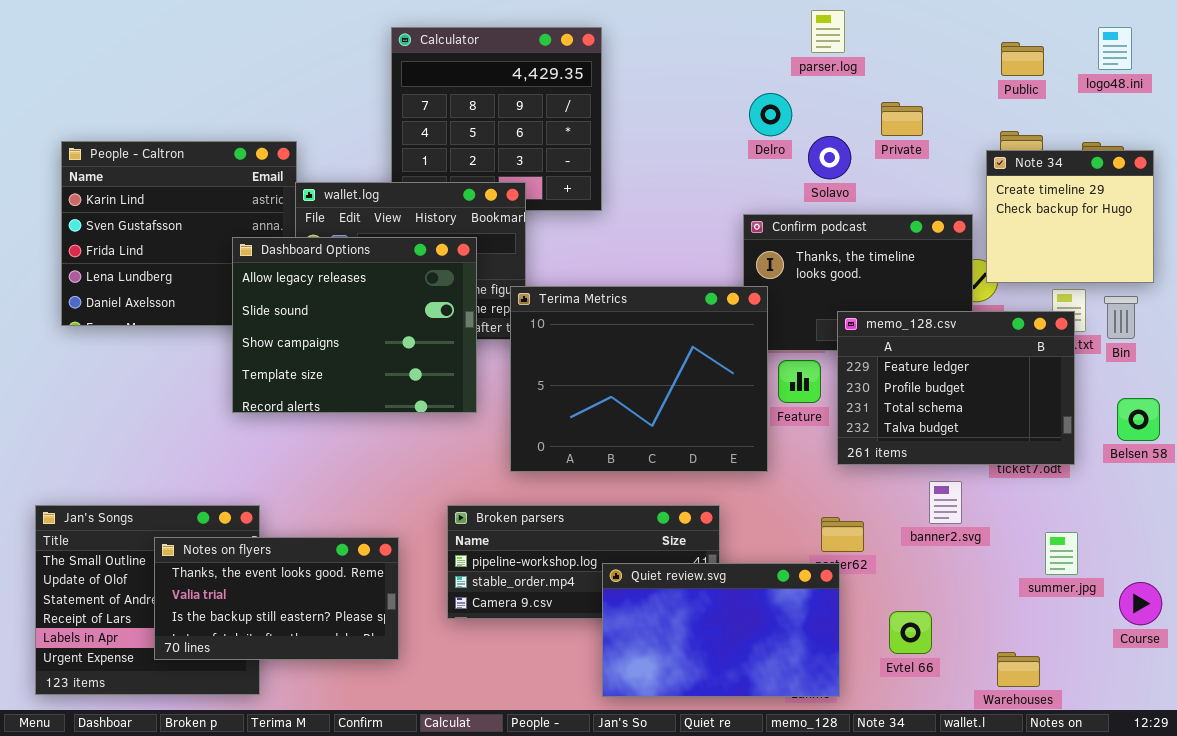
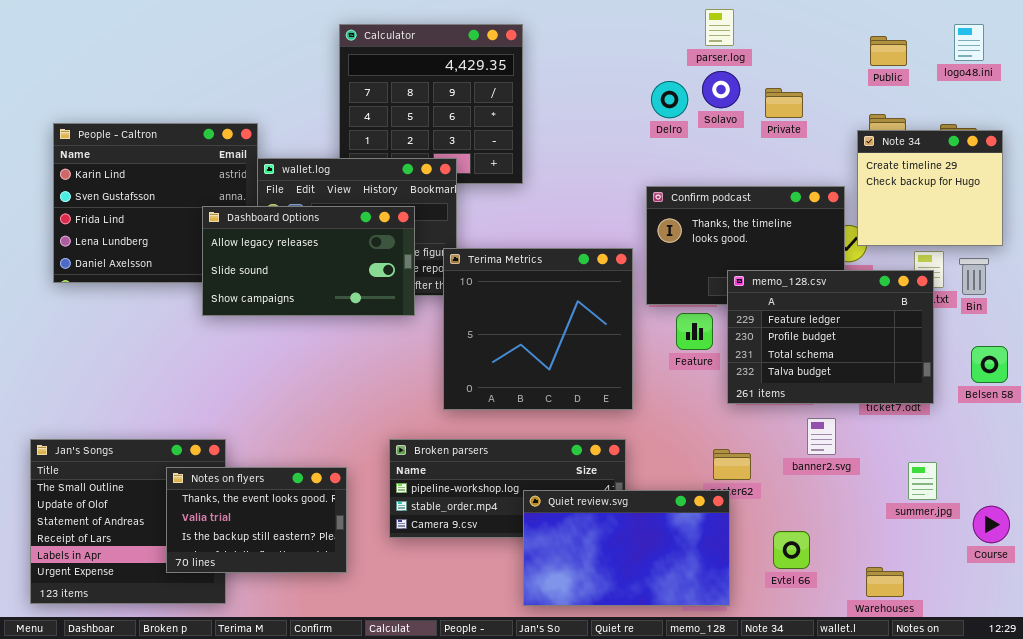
Solavo: [808,136,851,179] -> [702,71,740,108], moved
Dashboard Options: [232,237,477,413] -> [202,206,415,316], resized
Terima Metrics: [510,286,768,472] -> [443,248,633,410], resized
Notes on flyers: [154,537,399,660] -> [166,467,347,573], resized

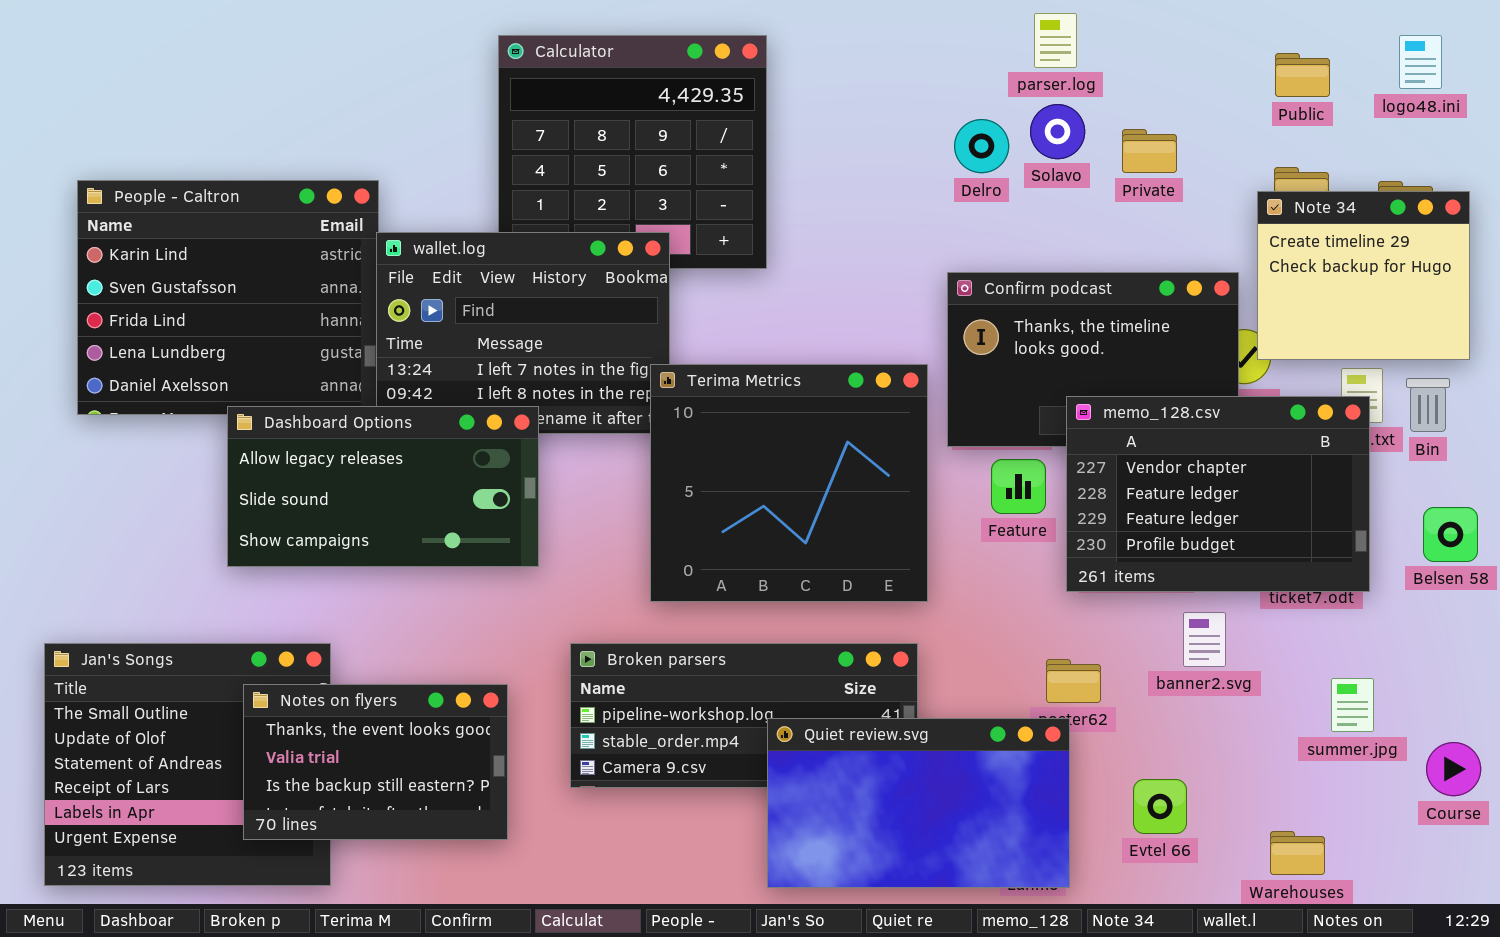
Dashboard Options: [202,206,415,316] -> [227,406,539,567], moved
memo_128.csv: [727,270,934,404] -> [1066,396,1370,592], scrolled up 2 rows

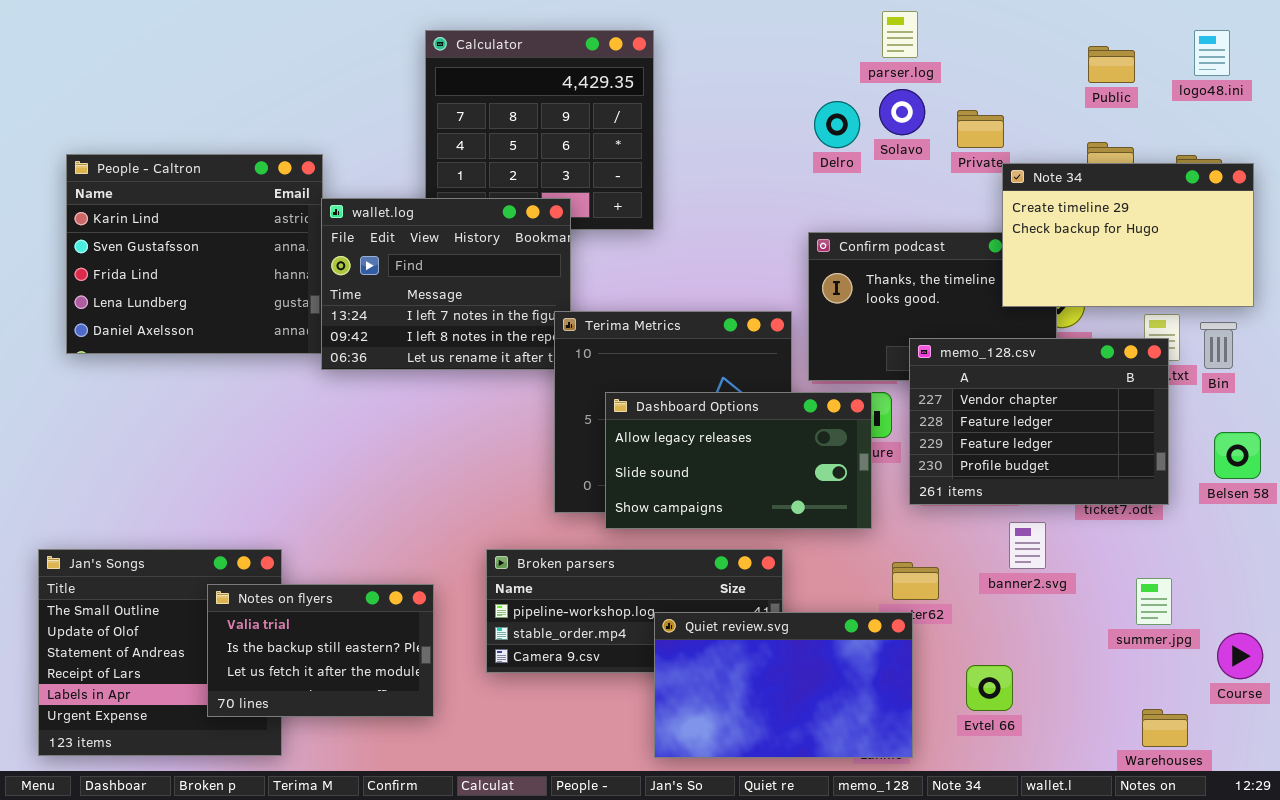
Note 34: [1257,191,1470,360] -> [1002,163,1254,307], resized
Dashboard Options: [227,406,539,567] -> [605,392,872,529], moved
Notes on flyers: [243,684,508,840] -> [207,584,434,717], scrolled down 1 row
Warehouses: [1270,831,1325,875] -> [1142,709,1188,747], moved

